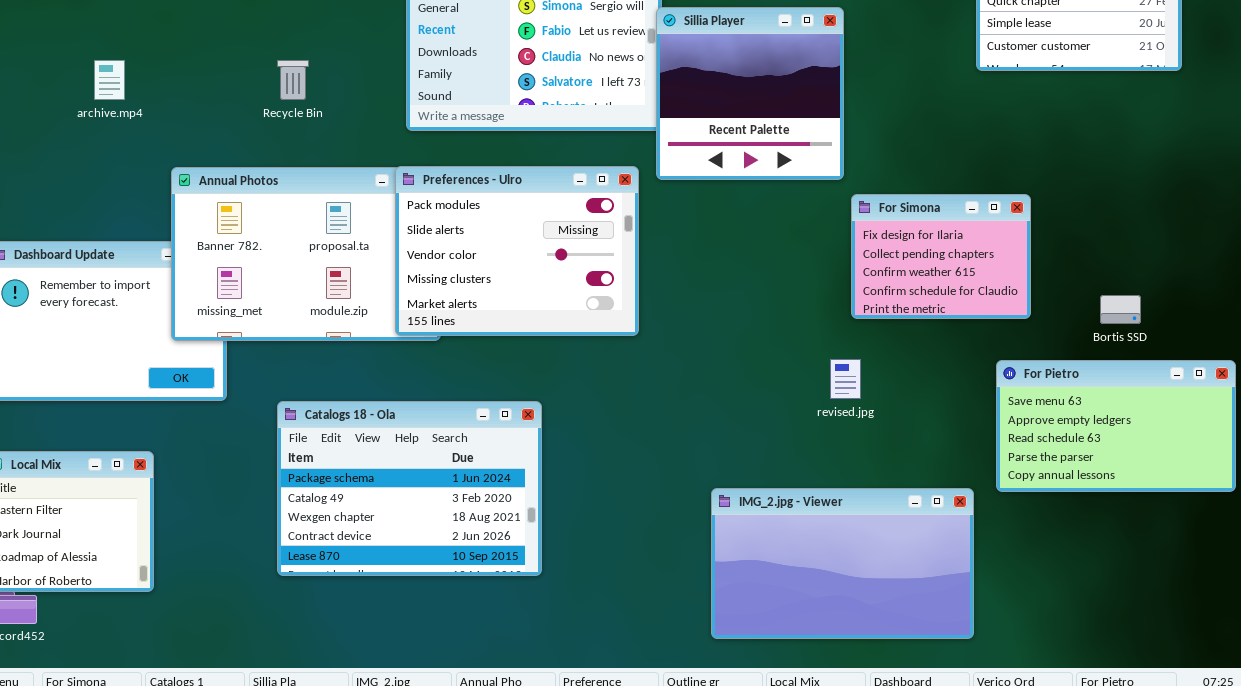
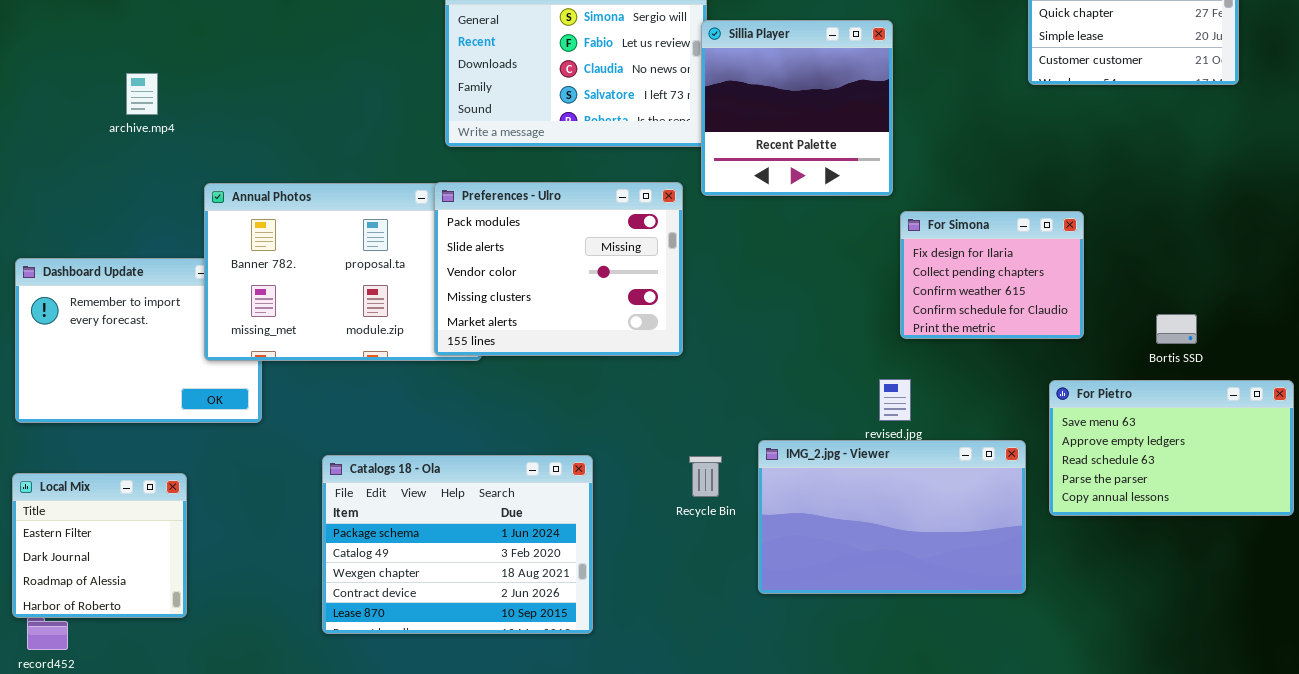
Recycle Bin: [277,60,309,100] -> [689,456,722,497], moved
Catalogs 18 - Ola: [277,401,542,576] -> [322,455,593,634], moved
IMG_2.jpg - Viewer: [711,488,974,639] -> [758,440,1026,594], moved

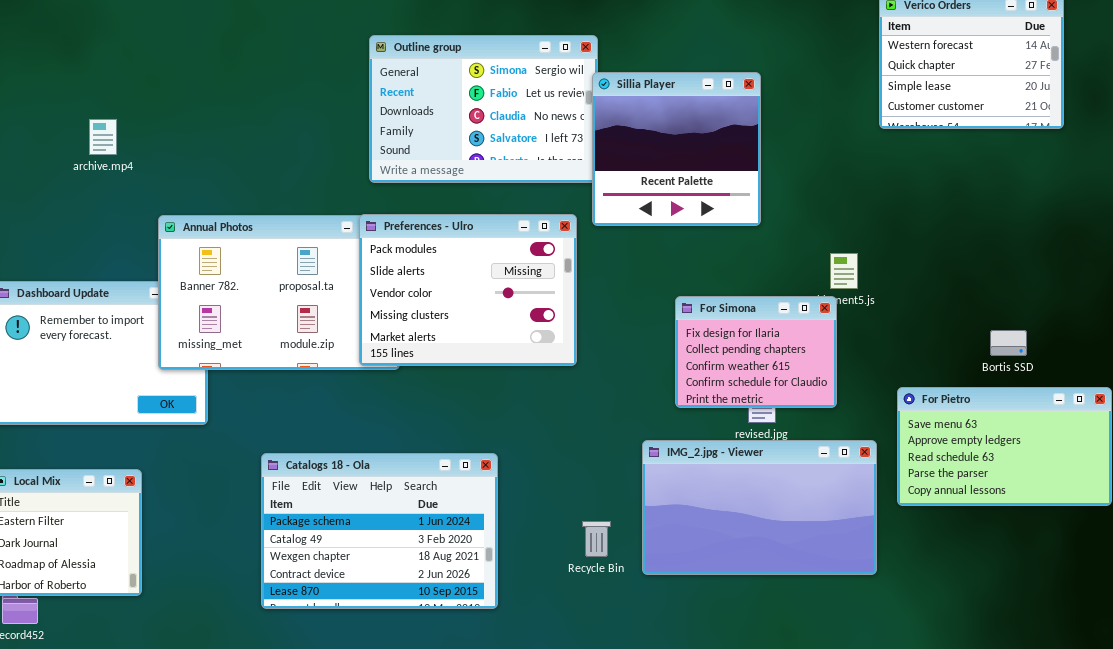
For Simona: [900,211,1084,339] -> [675,296,837,408], moved
Recycle Bin: [689,456,722,497] -> [582,521,611,557], moved

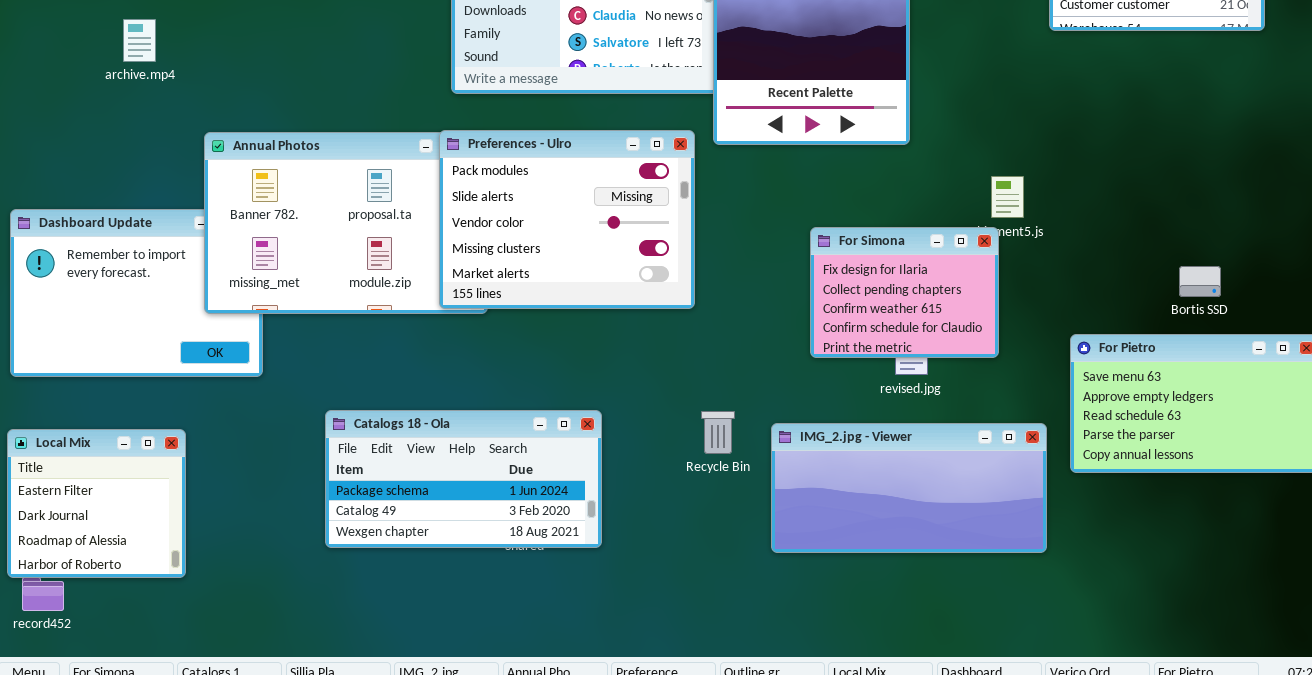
IMG_2.jpg - Viewer: [642,440,877,575] -> [771,423,1047,553], resized
Catalogs 18 - Ola: [261,453,498,609] -> [325,410,602,548], resized
Recycle Bin: [582,521,611,557] -> [701,411,735,454], moved

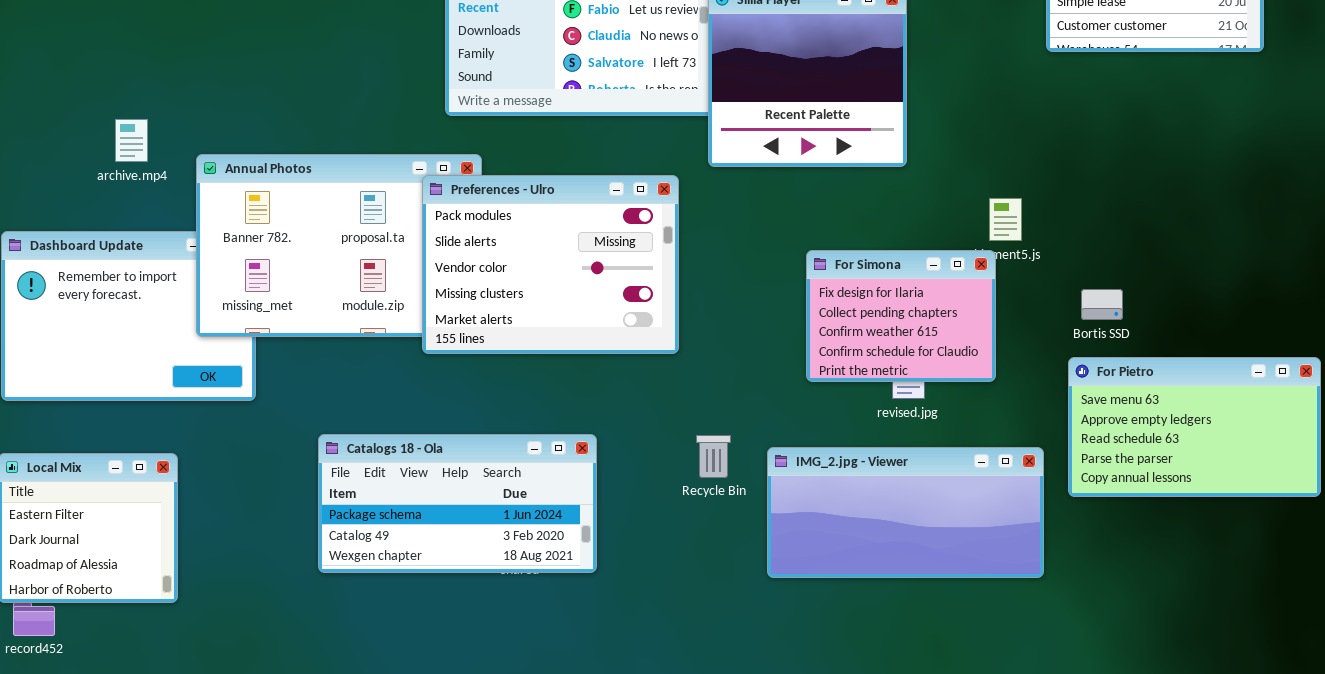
archive.mp4: [123,19,156,62] -> [115,119,148,162], moved
Preferences - Ulro: [439,130,695,309] -> [422,175,679,354], moved
Bortis SSD: [1179,266,1221,297] -> [1081,289,1123,320], moved

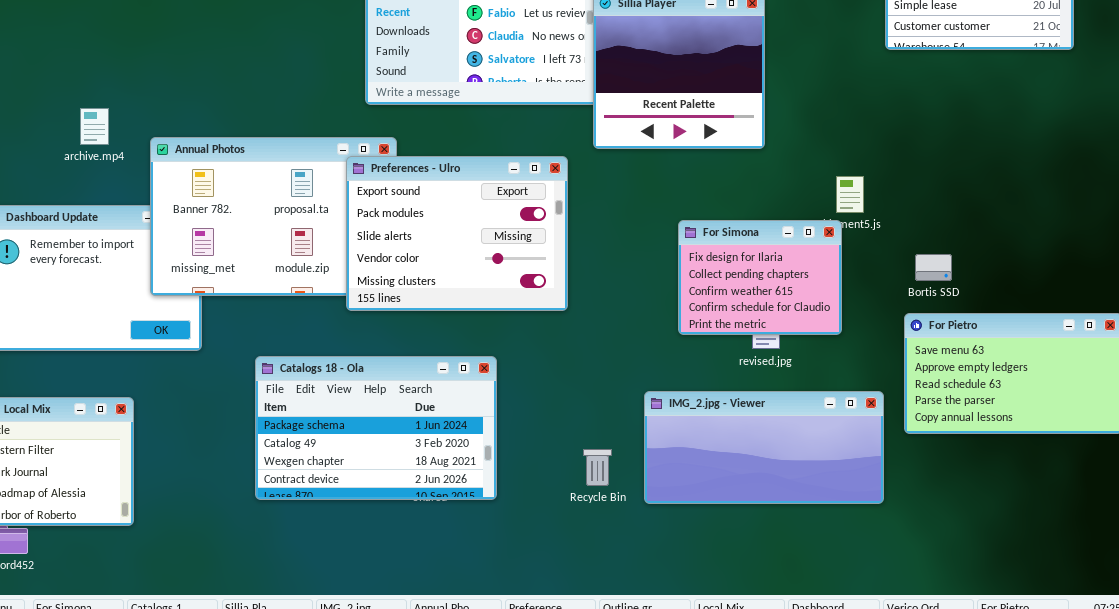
Preferences - Ulro: [422,175,679,354] -> [346,156,568,311], scrolled up 1 row
Catalogs 18 - Ola: [318,434,597,573] -> [255,356,497,500], resized
Recycle Bin: [696,435,731,478] -> [583,449,612,486], moved

